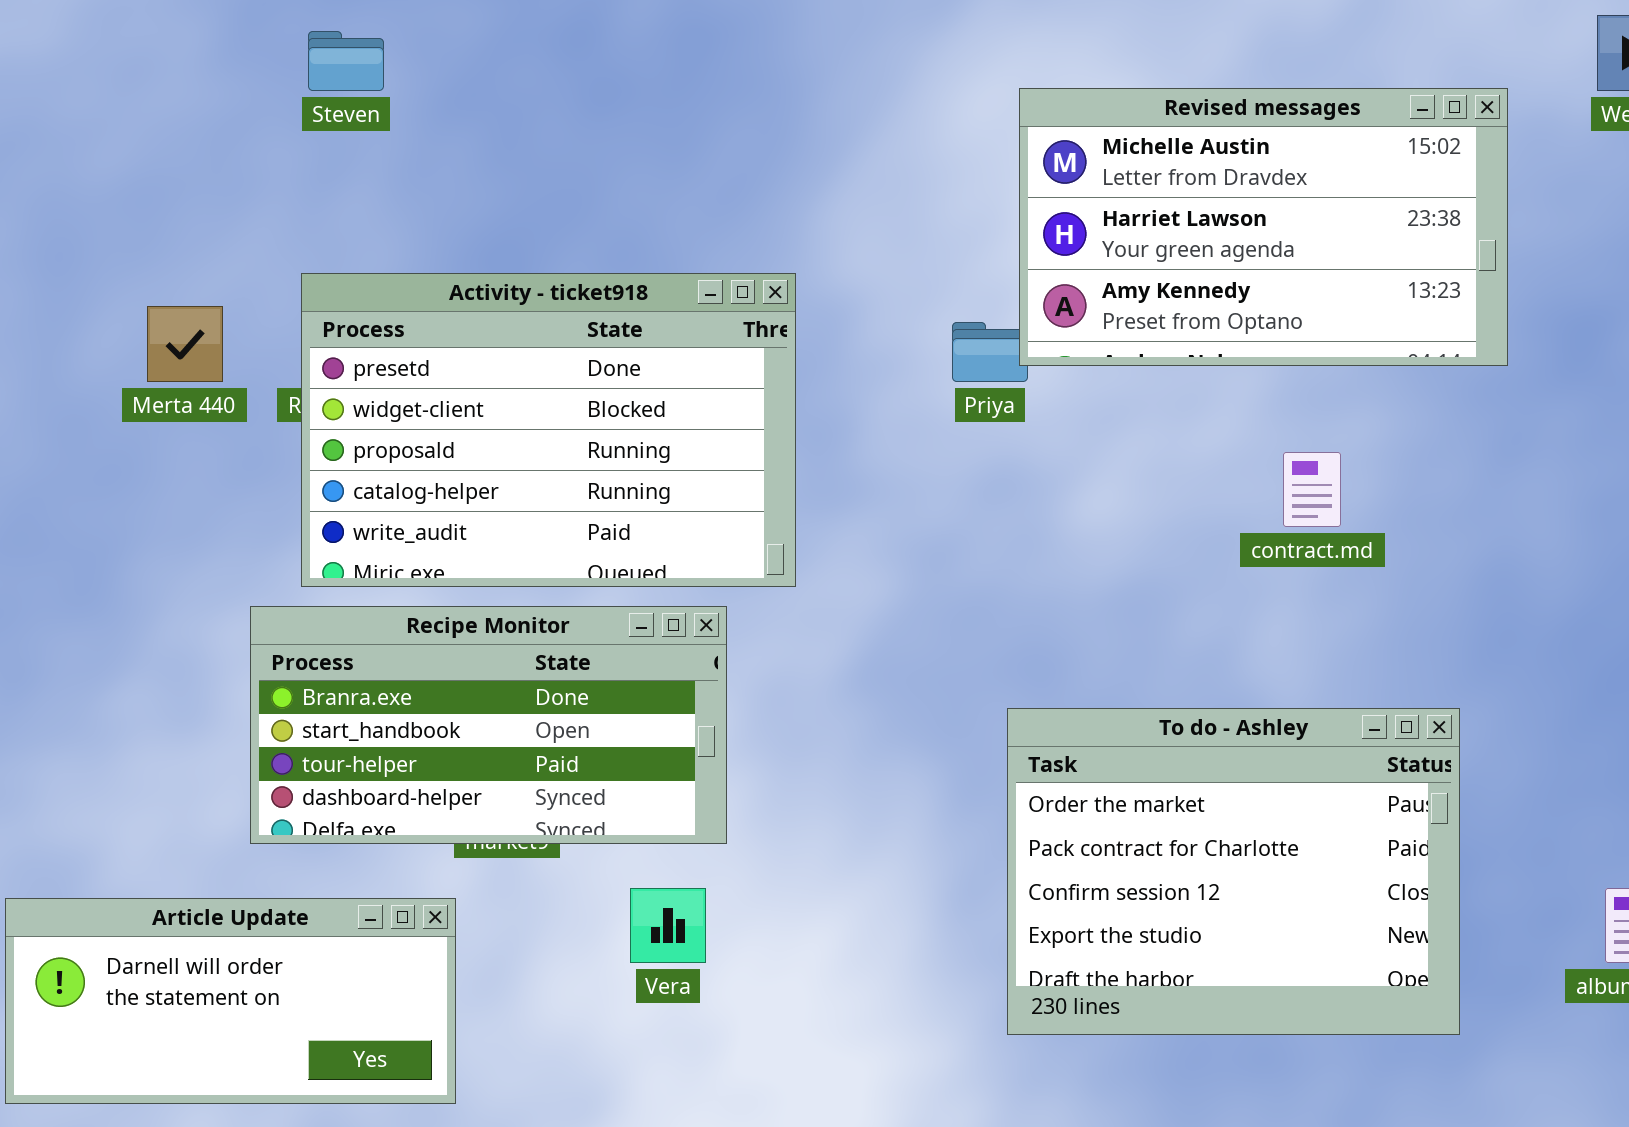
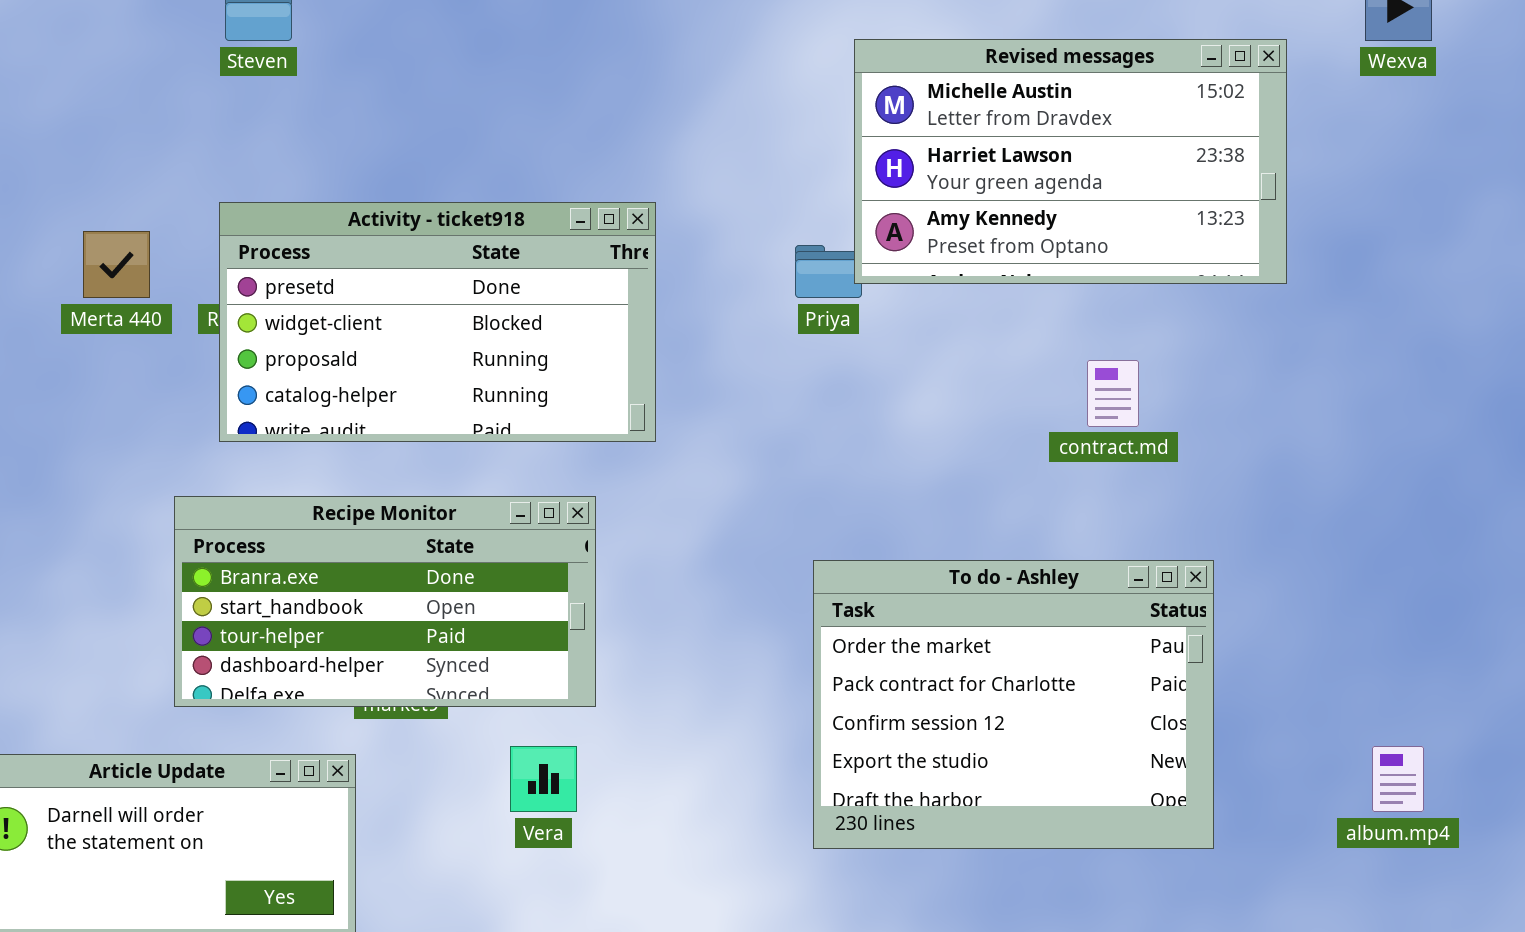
Activity - ticket918: [301,273,796,587] -> [219,202,656,442], resized
To do - Ashley: [1007,708,1460,1035] -> [813,560,1214,849], moved

